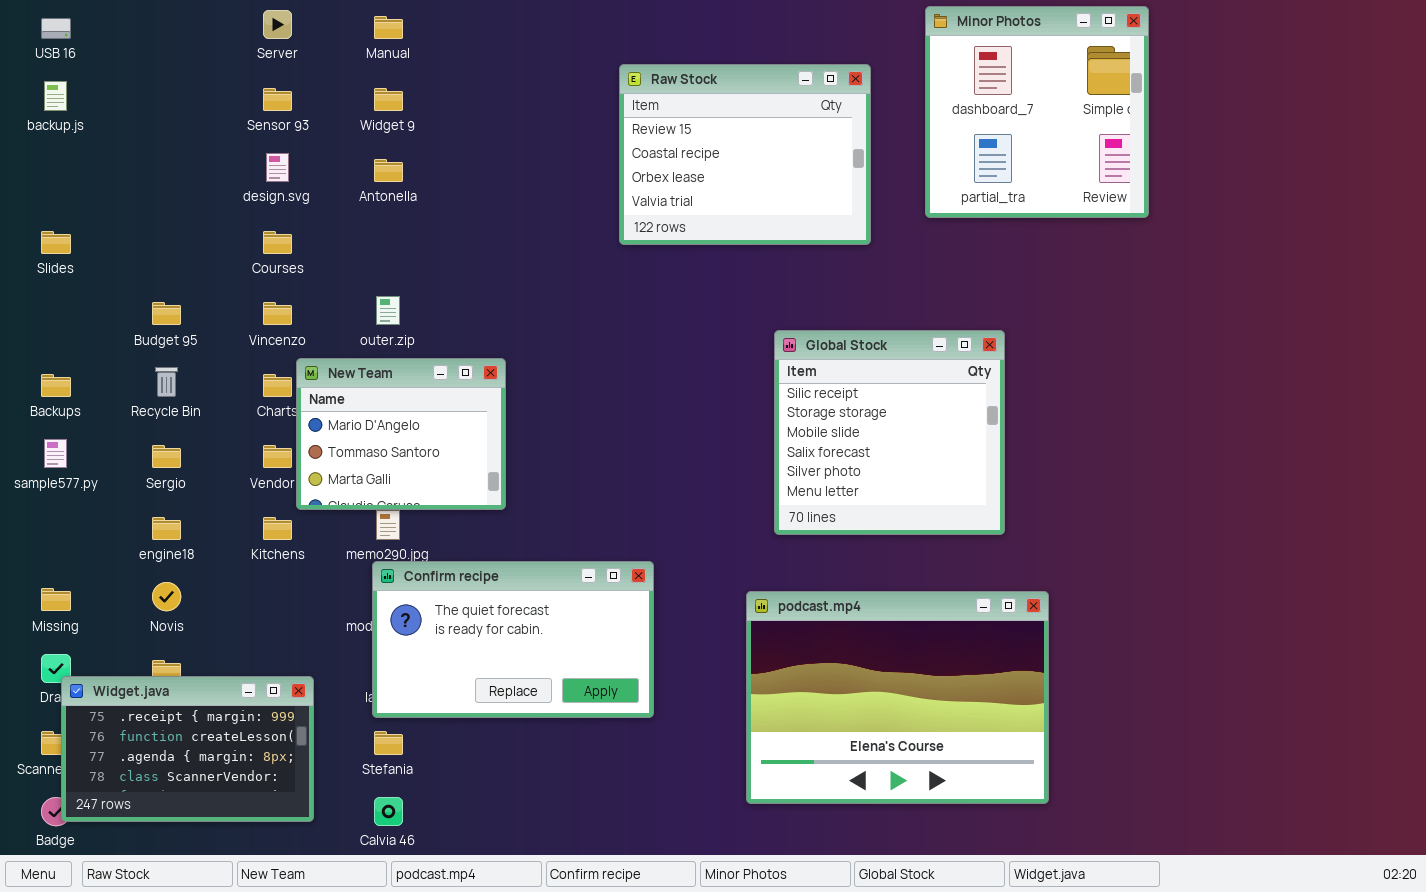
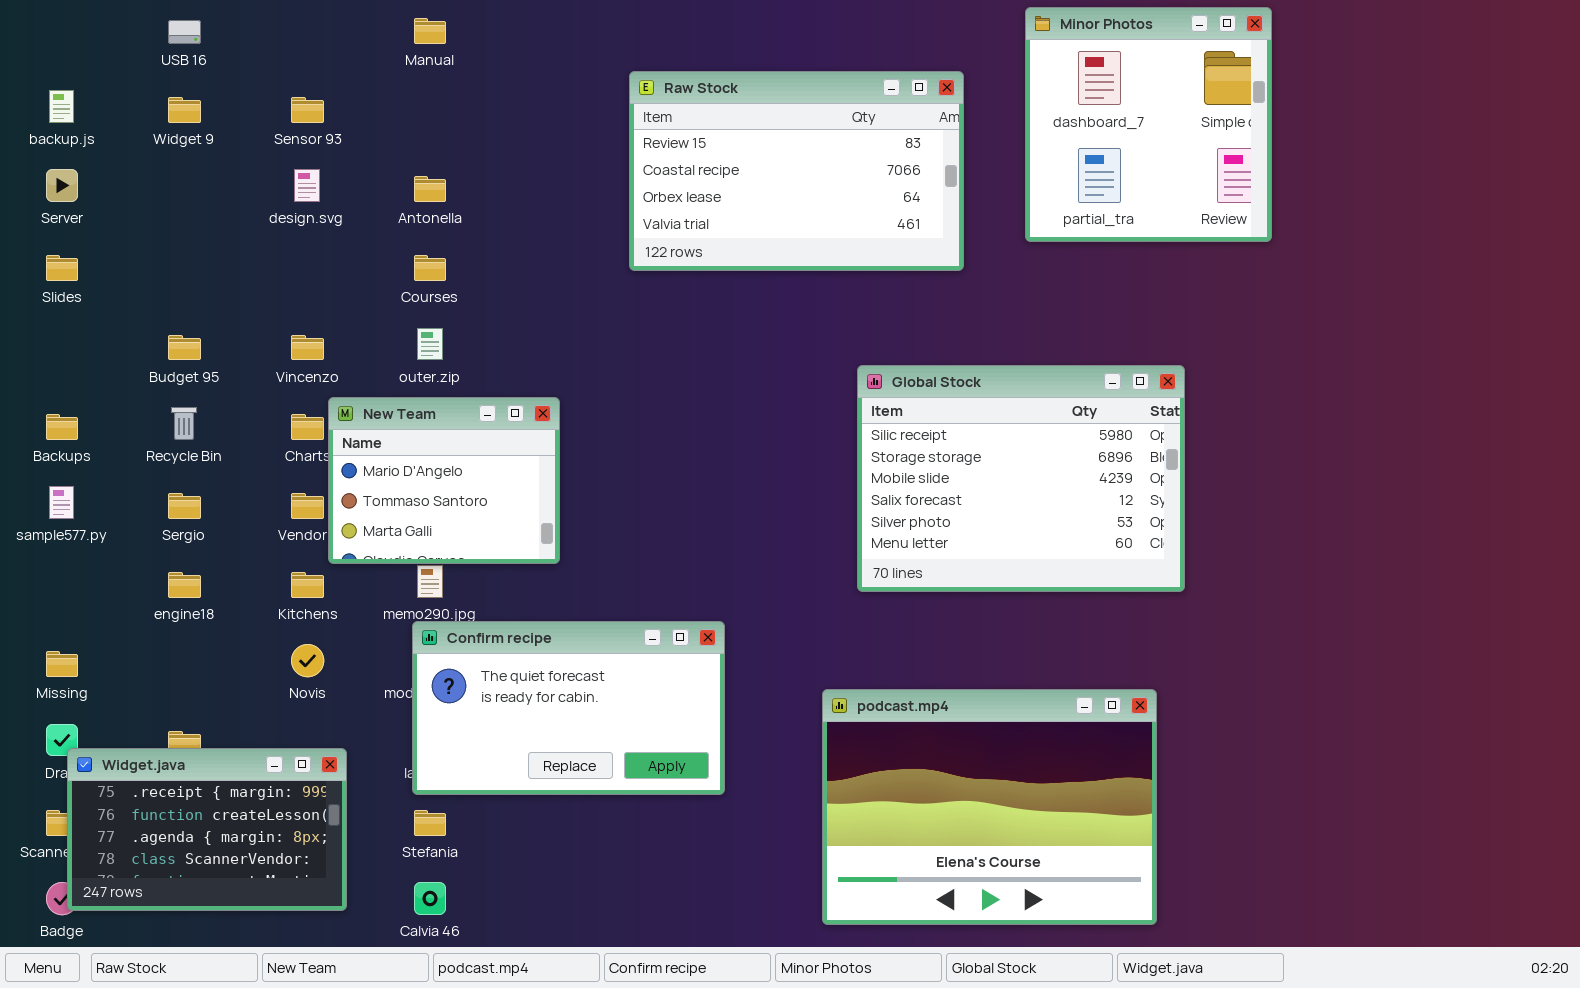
Server: [263,10,292,39] -> [46,169,78,202], moved
USB 16: [41,18,71,39] -> [168,20,201,44], moved
Raw Stock: [619,64,871,245] -> [629,71,964,271], resized
Widget 9: [374,88,403,111] -> [168,97,201,123], moved
Courses: [263,231,292,254] -> [414,255,446,281], moved
Global Stock: [774,330,1005,535] -> [857,365,1185,592], resized
Novis: [152,582,181,611] -> [291,644,324,677], moved
podcast.mp4: [746,591,1049,804] -> [822,689,1157,925], moved

